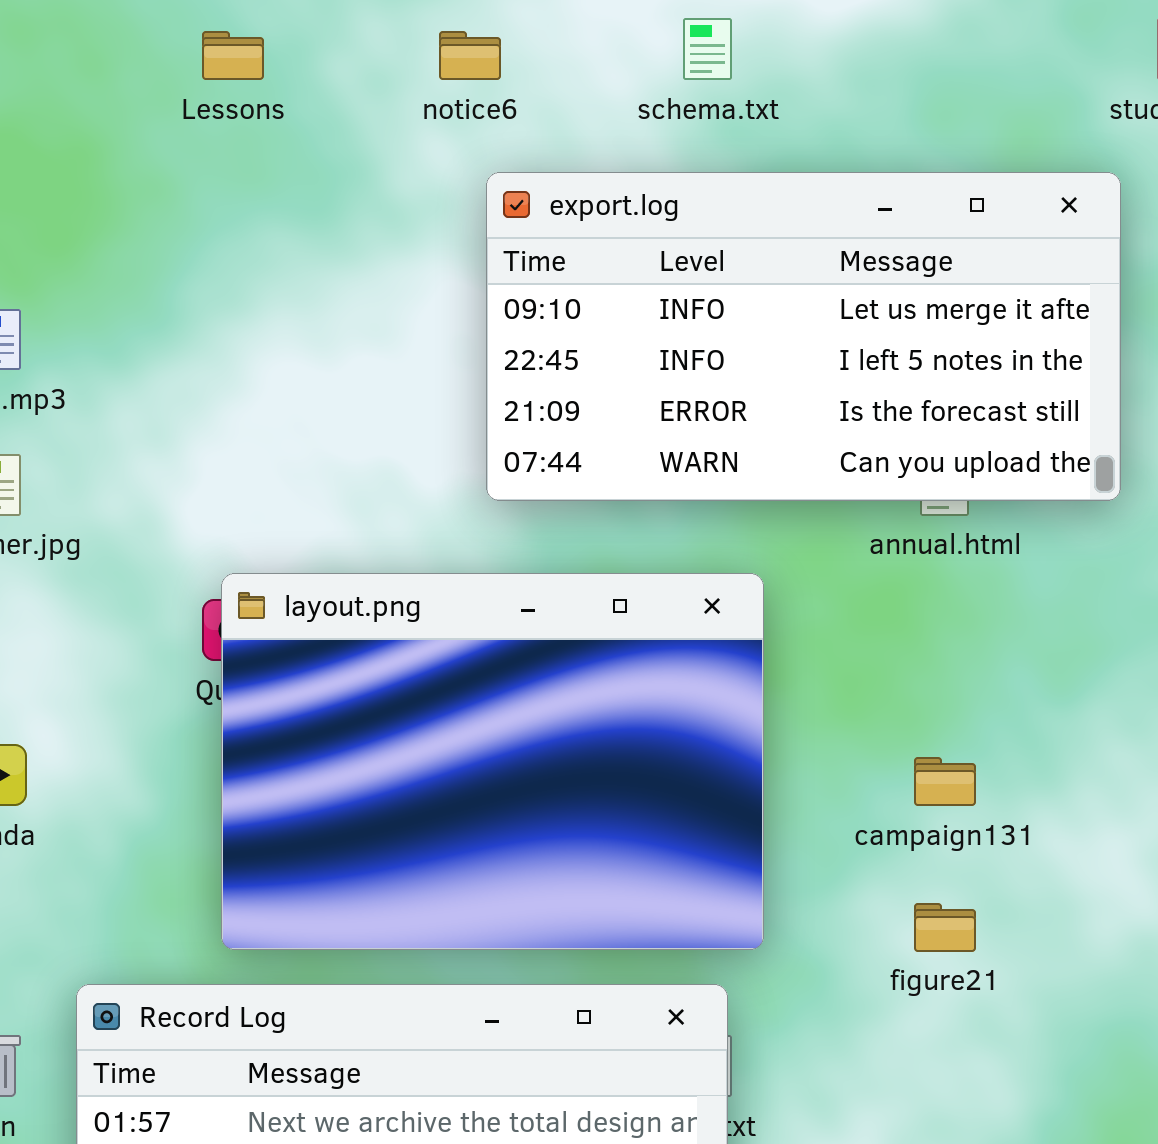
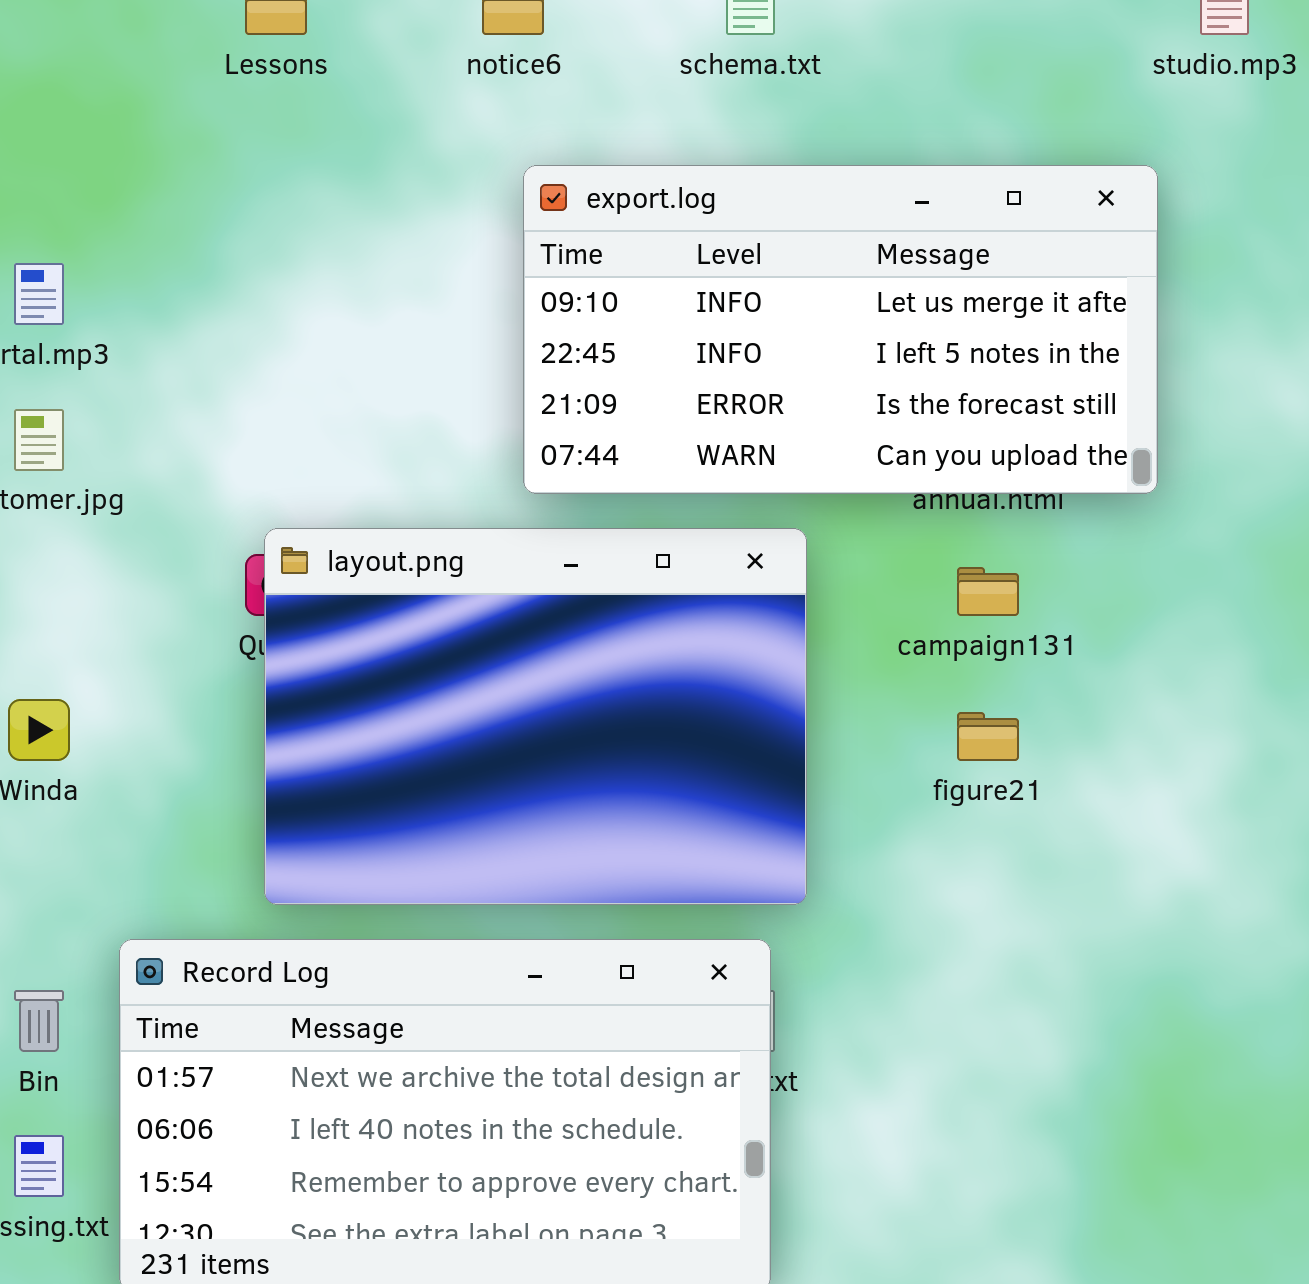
export.log: [486,172,1121,501] -> [523,165,1158,494], moved
campaign131: [914,757,976,806] -> [957,567,1019,616], moved
figure21: [914,903,976,952] -> [957,712,1019,761], moved

